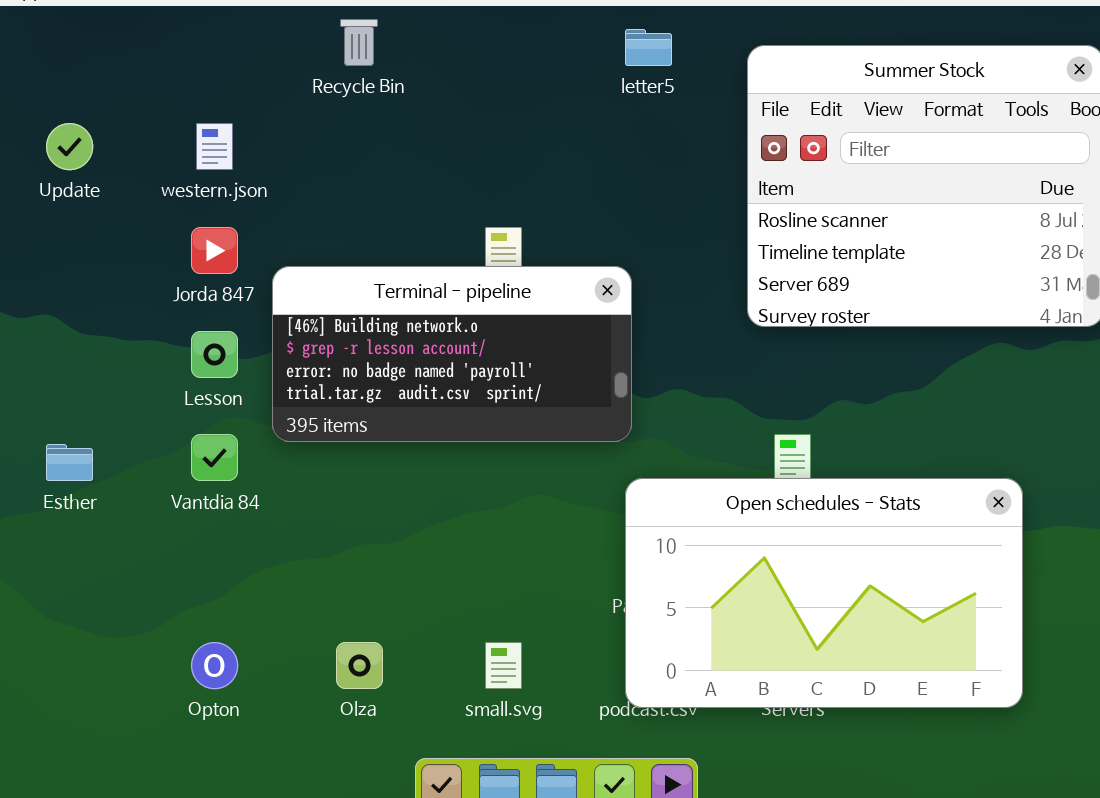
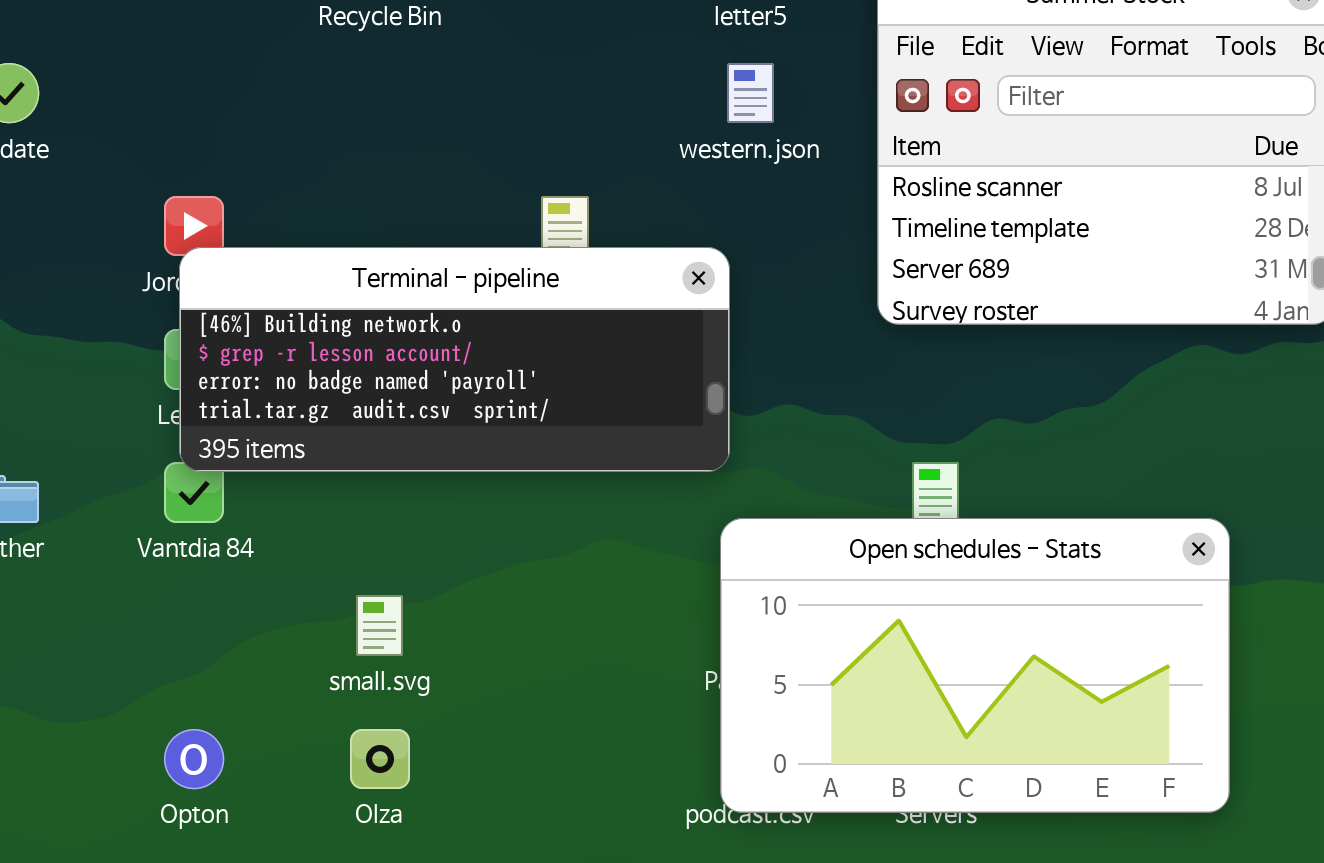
western.json: [196,123,233,170] -> [727,63,774,123], moved
Terminal - pipeline: [272,266,632,442] -> [179,247,730,472], resized
small.svg: [485,642,522,689] -> [356,595,403,656], moved

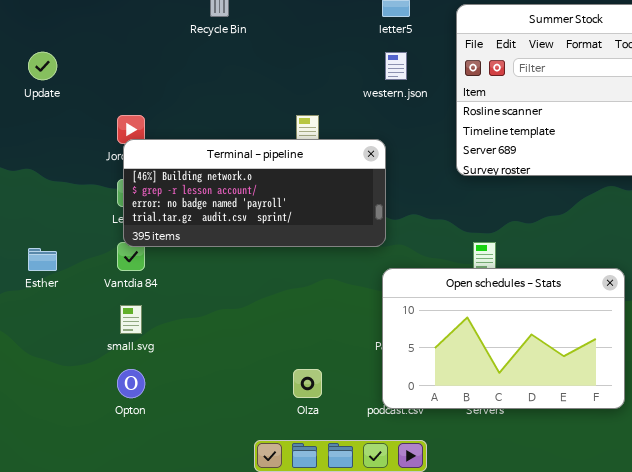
small.svg: [356,595,403,656] -> [120,305,142,334], moved
Olza: [350,729,410,789] -> [293,369,322,398], moved

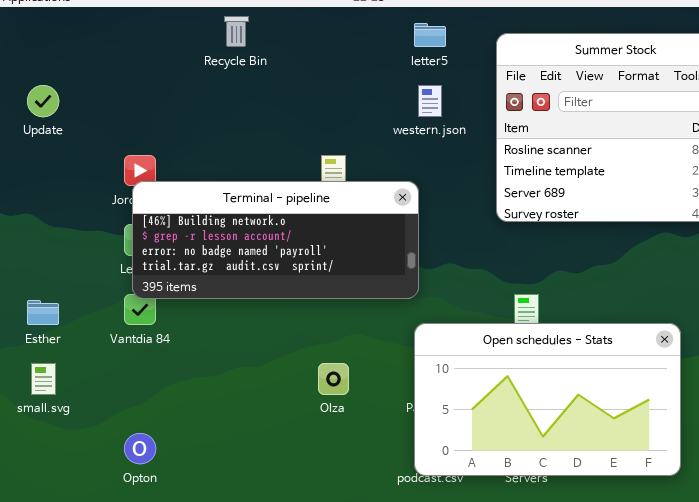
small.svg: [120,305,142,334] -> [31,363,56,395], moved
Olza: [293,369,322,398] -> [318,363,349,395], moved

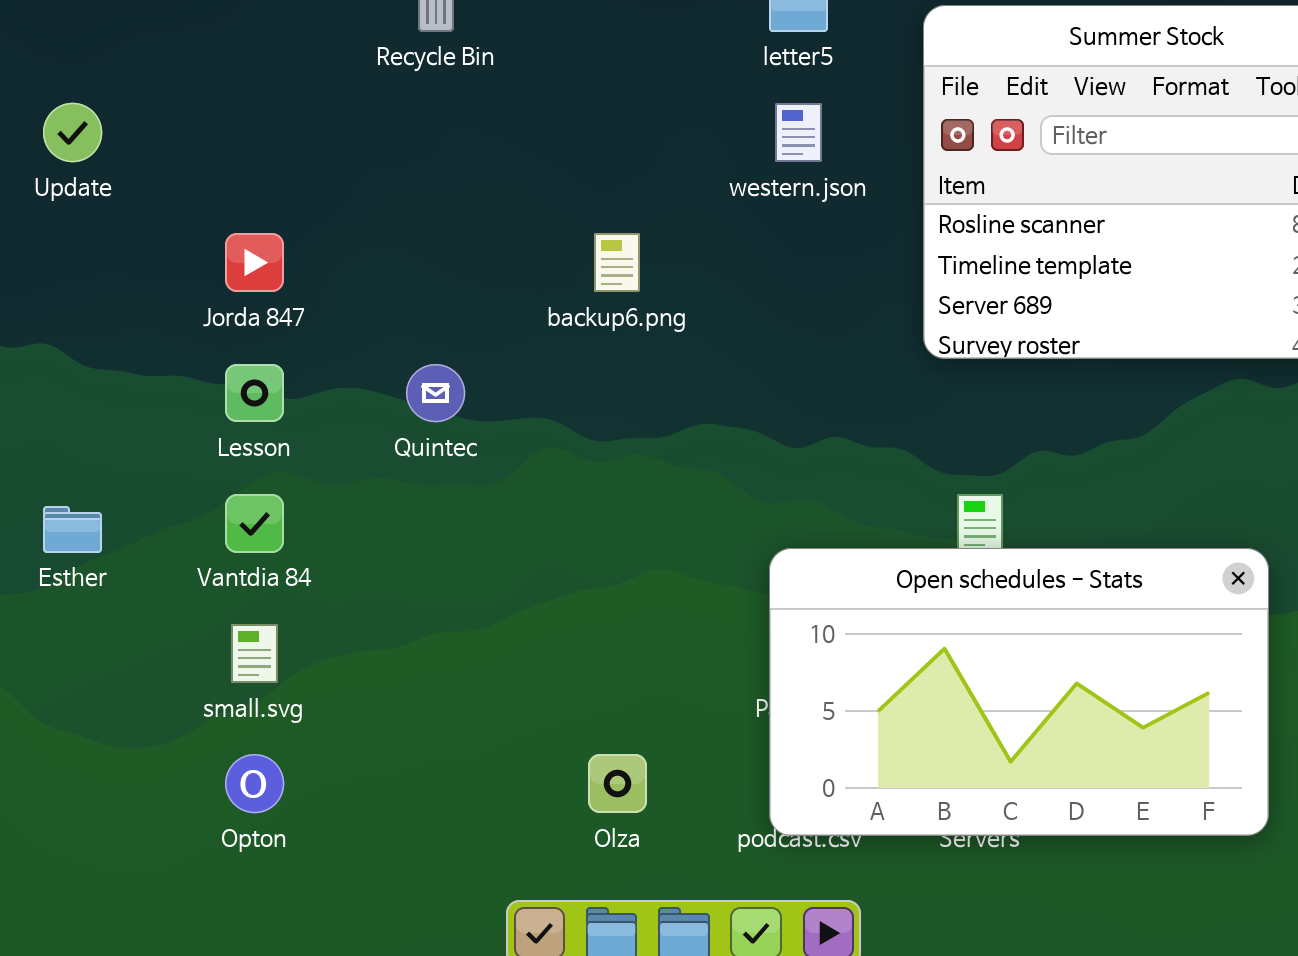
Terminal - pipeline: [132,181,419,299] -> none, closed
small.svg: [31,363,56,395] -> [231,624,278,683], moved
Olza: [318,363,349,395] -> [588,754,647,813], moved

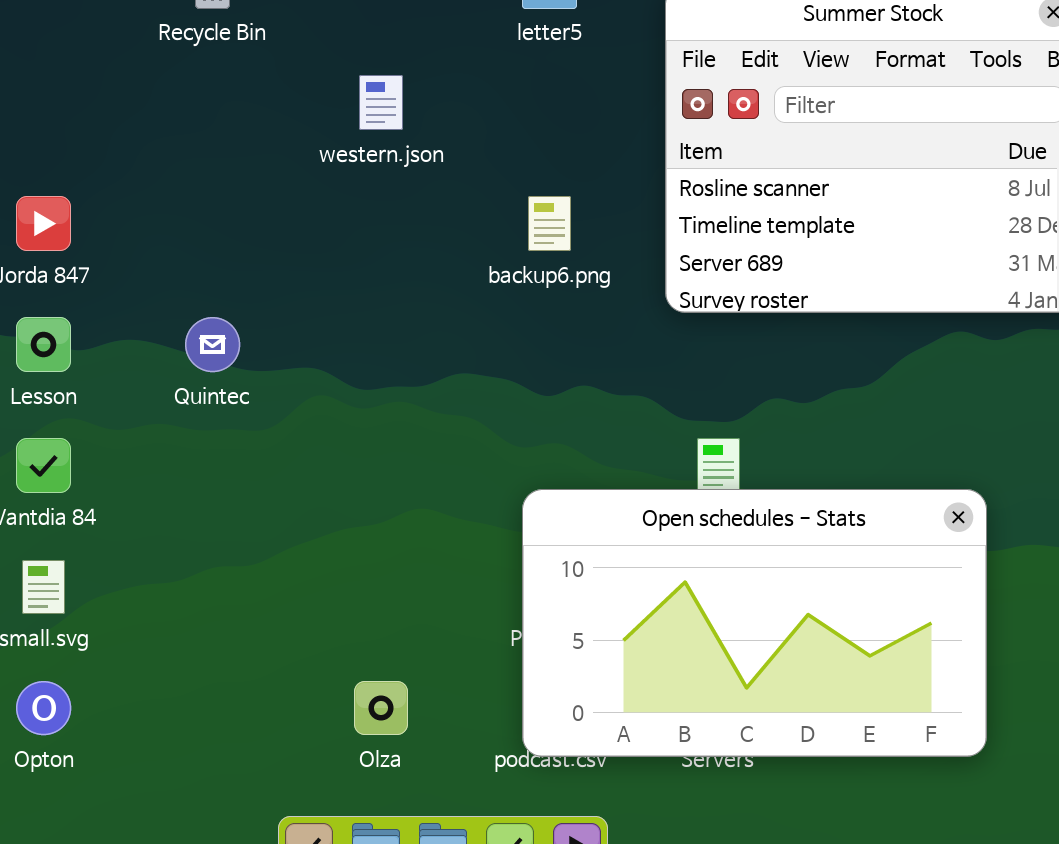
western.json: [775,103,822,162] -> [359,75,403,130], moved
backup6.png: [594,233,640,292] -> [528,196,571,251], moved

